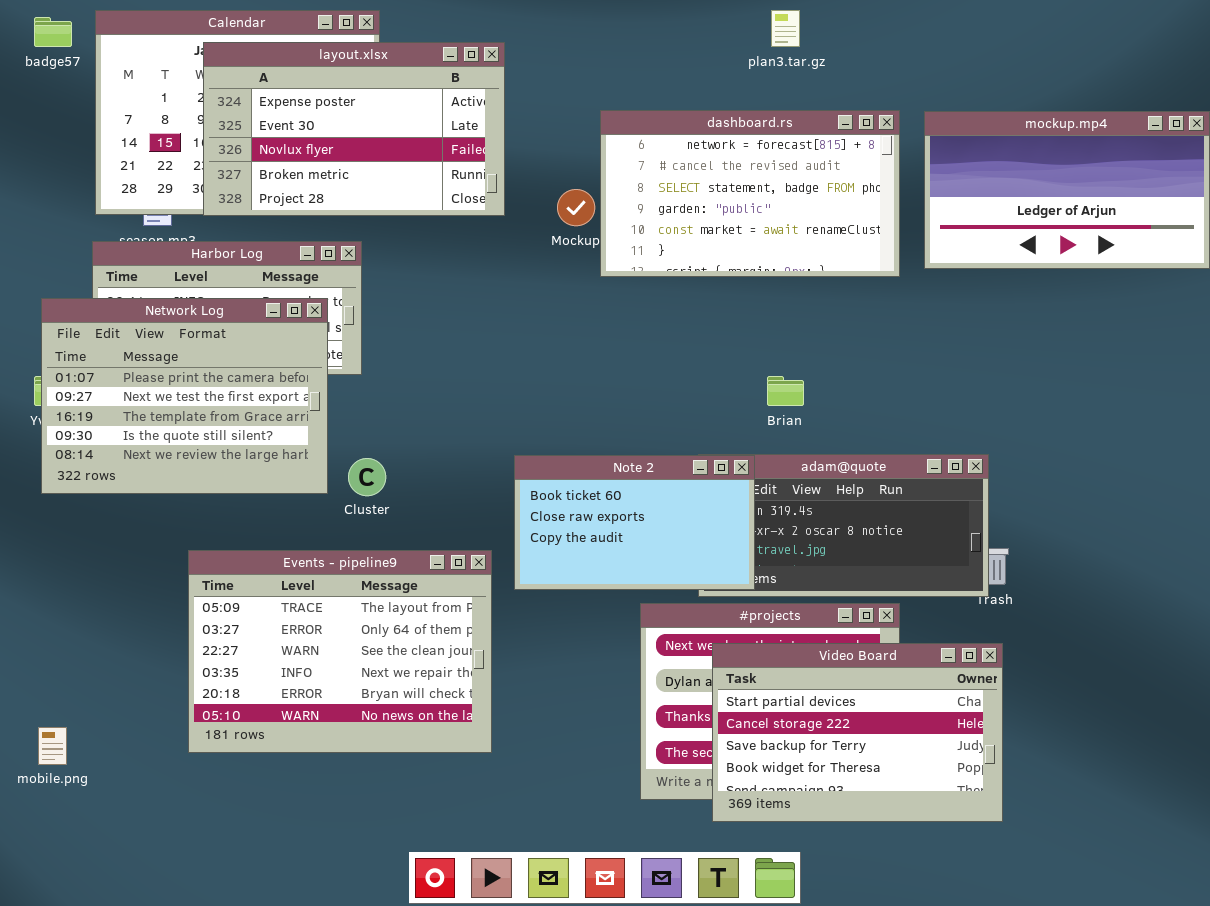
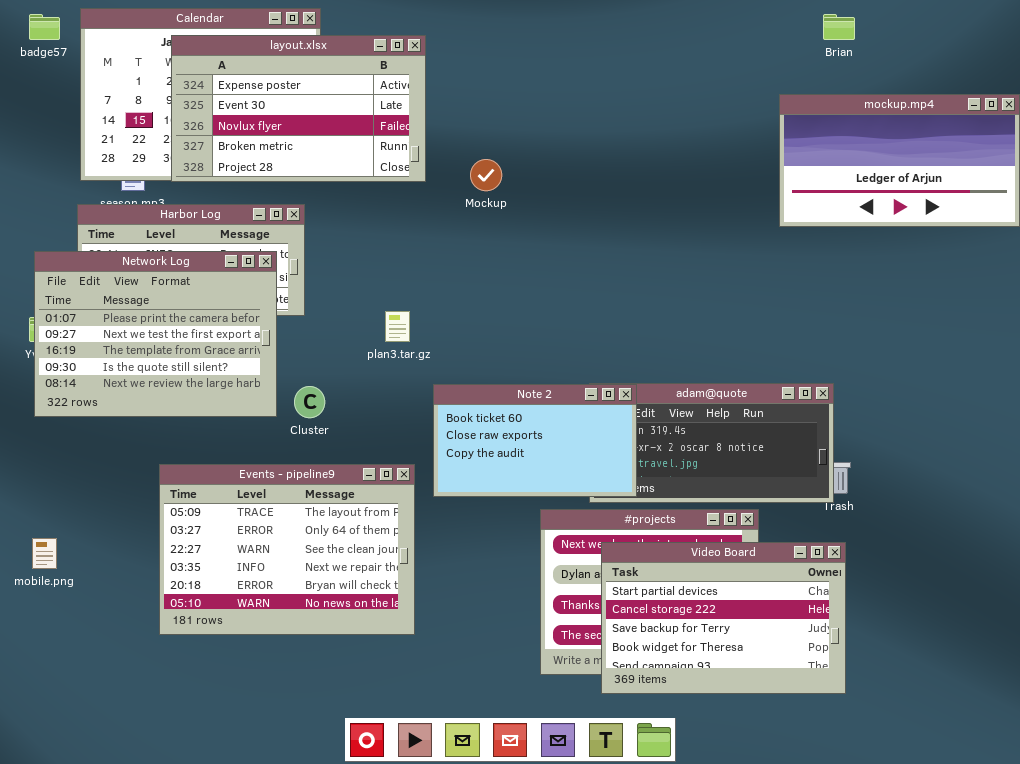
plan3.tar.gz: [771,10,800,47] -> [385,311,410,342], moved
dashboard.rs: [600,110,900,277] -> none, closed
Brian: [767,376,804,406] -> [823,14,855,40], moved
mobile.png: [38,727,67,765] -> [32,538,57,569], moved

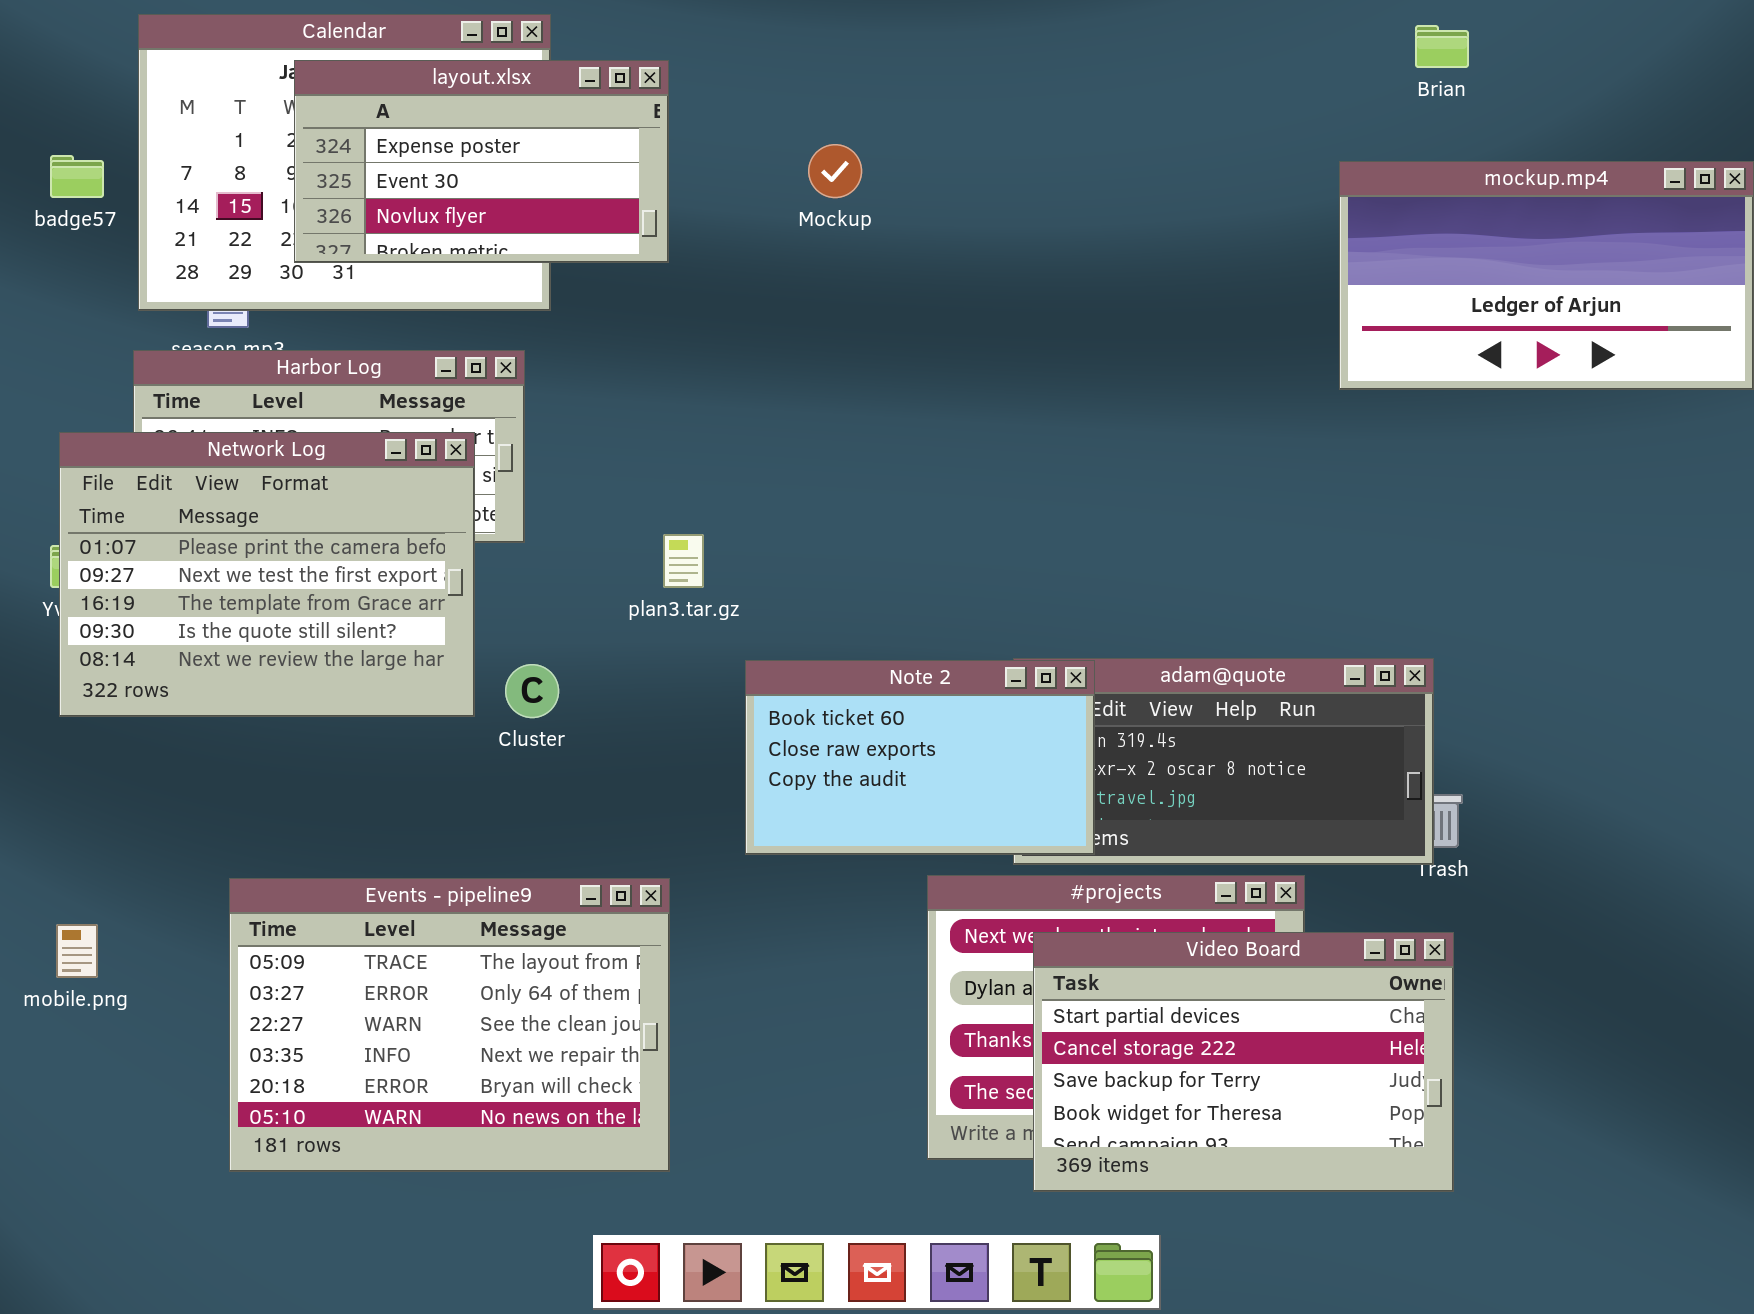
badge57: [29,14,60,40] -> [50,155,104,198], moved
layout.xlsx: [171,35,426,182] -> [294,60,669,263], resized
Mockup: [470,159,502,191] -> [808,144,862,198], moved
Events - pipeline9: [159,464,415,635] -> [229,878,670,1172], moved

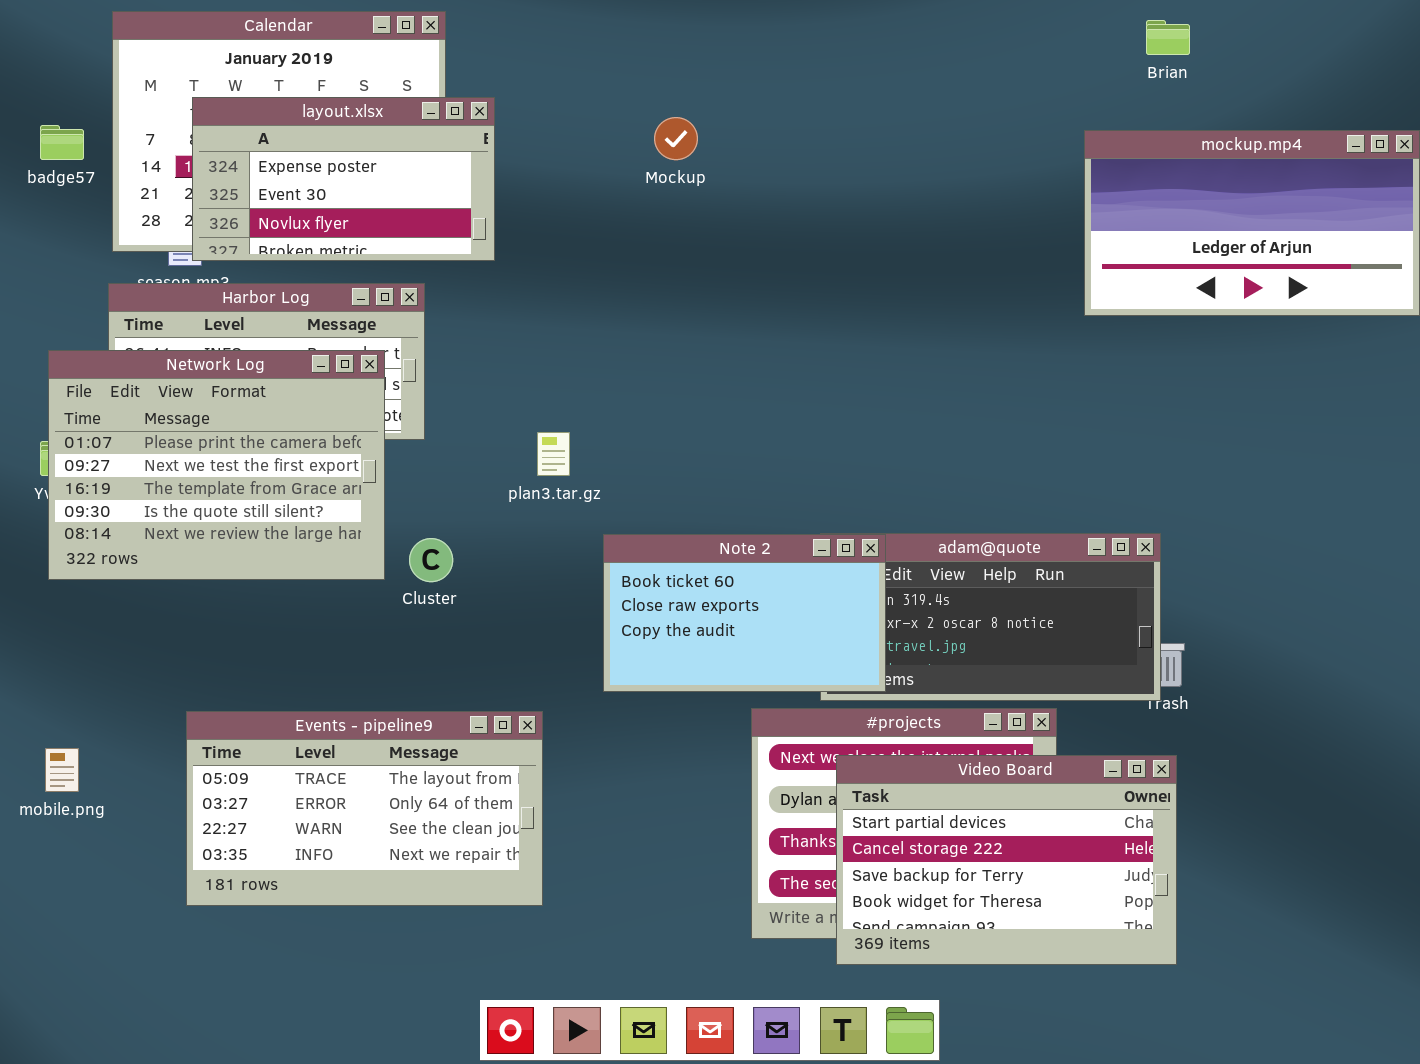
layout.xlsx: [294,60,669,263] -> [192,97,495,261], moved
Events - pipeline9: [229,878,670,1172] -> [186,711,543,906], resized

